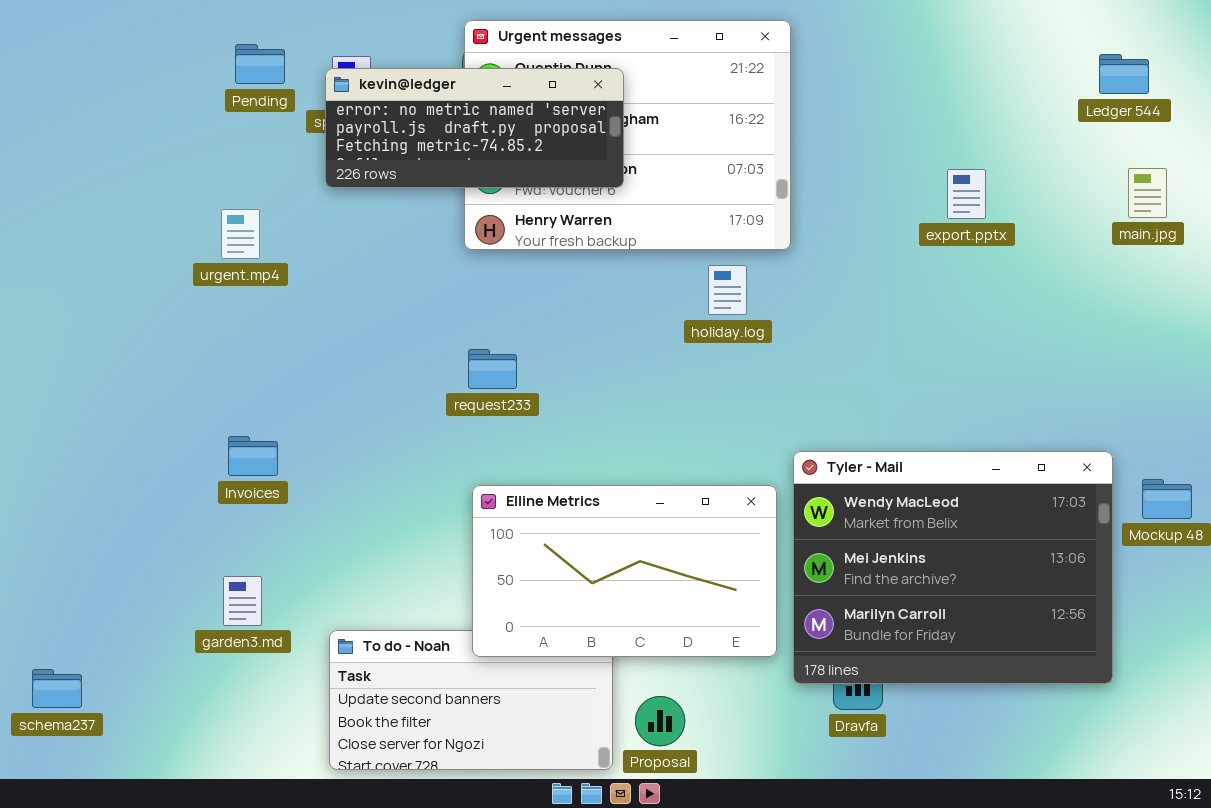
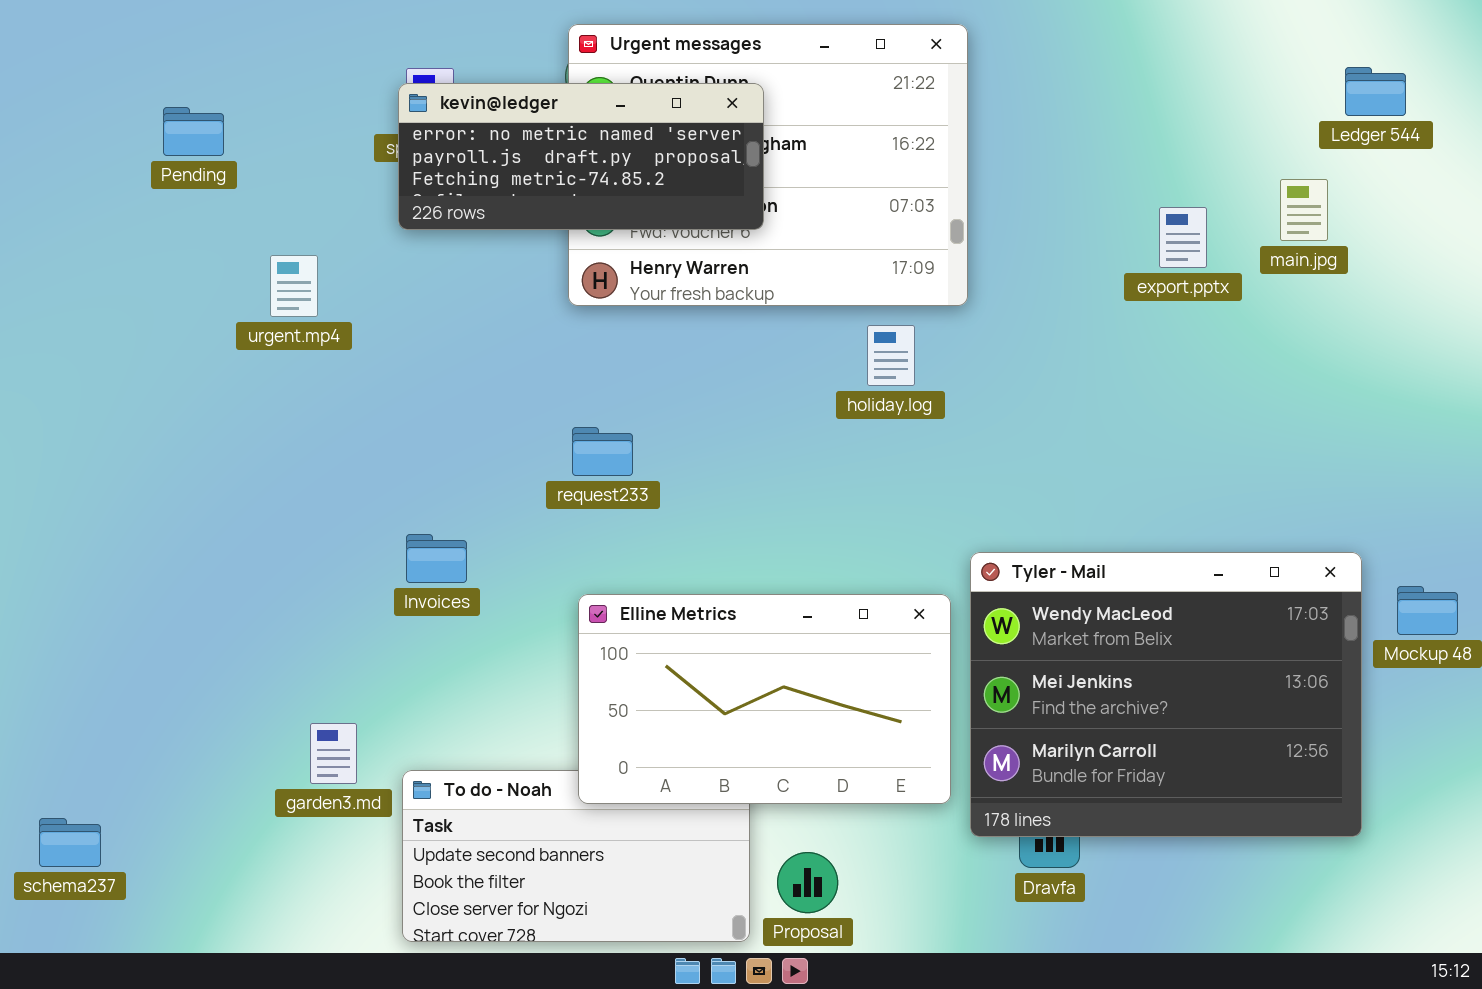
Pending: [235,44,285,84] -> [163,107,224,156], moved
main.jpg: [1128,168,1167,218] -> [1280,179,1328,241], moved
Invoices: [228,436,278,476] -> [406,534,467,583], moved
garden3.md: [223,576,262,626] -> [310,723,357,784], moved

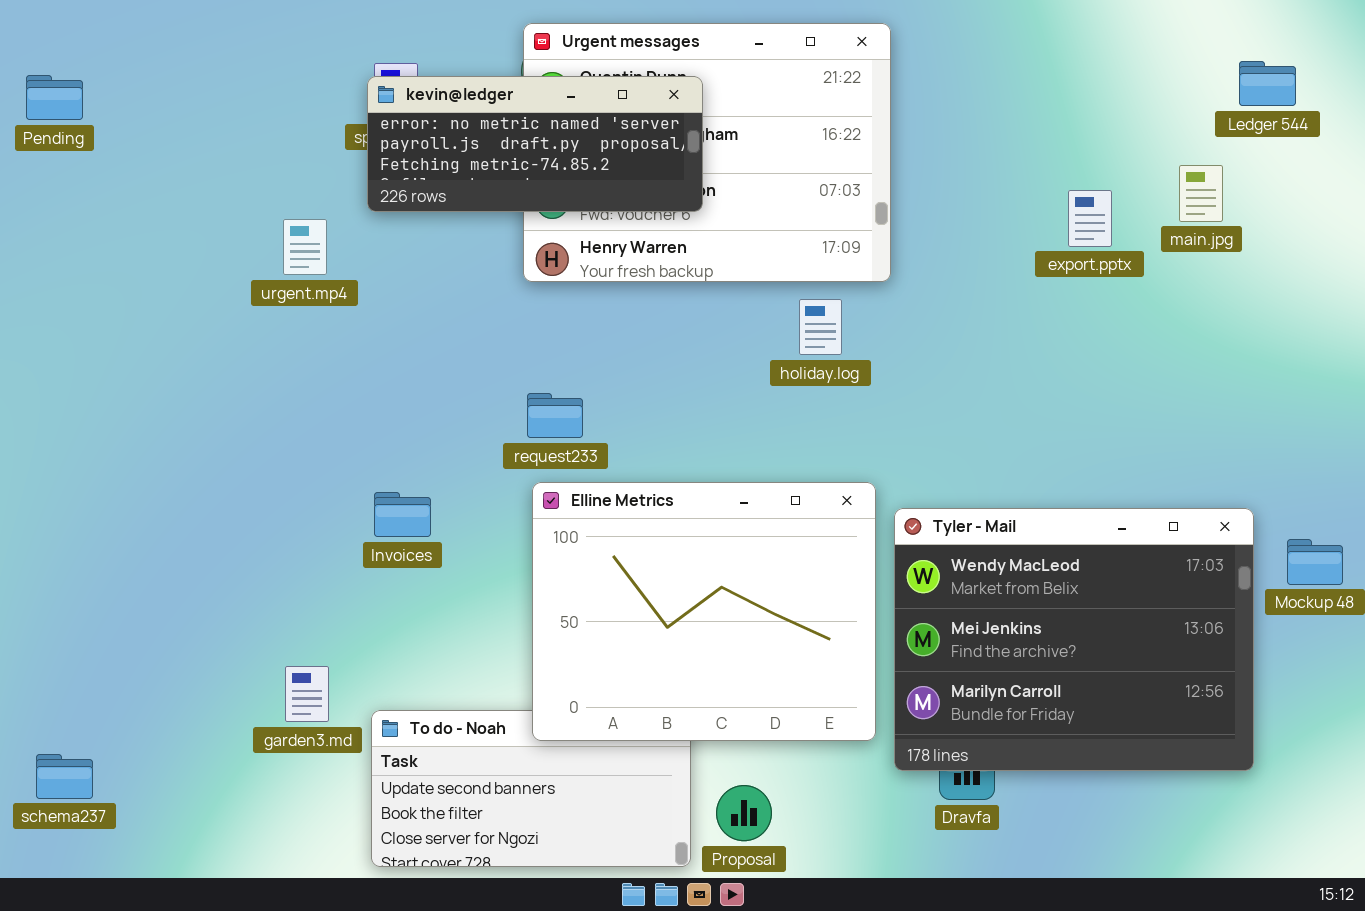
Pending: [163,107,224,156] -> [26,75,83,120], moved
urgent.mp4: [270,255,318,317] -> [283,219,327,275], moved
Elline Metrics: [578,594,951,804] -> [532,482,876,741], resized

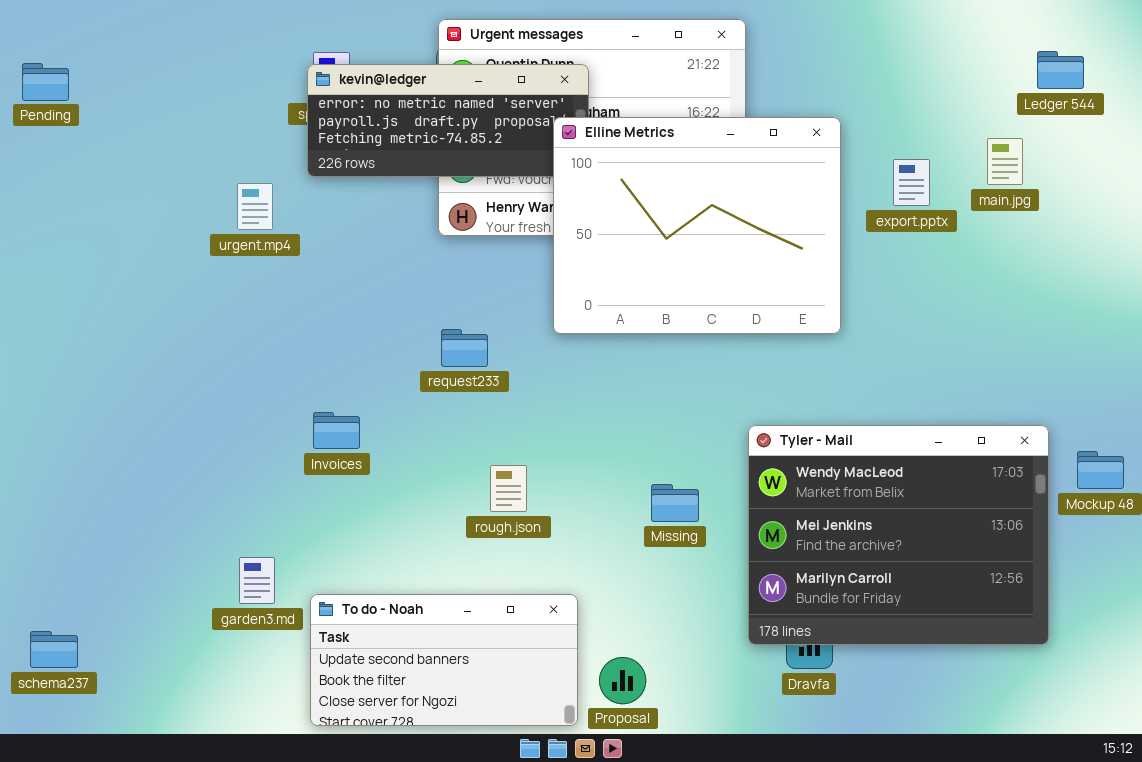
Elline Metrics: [532,482,876,741] -> [553,117,841,334], moved

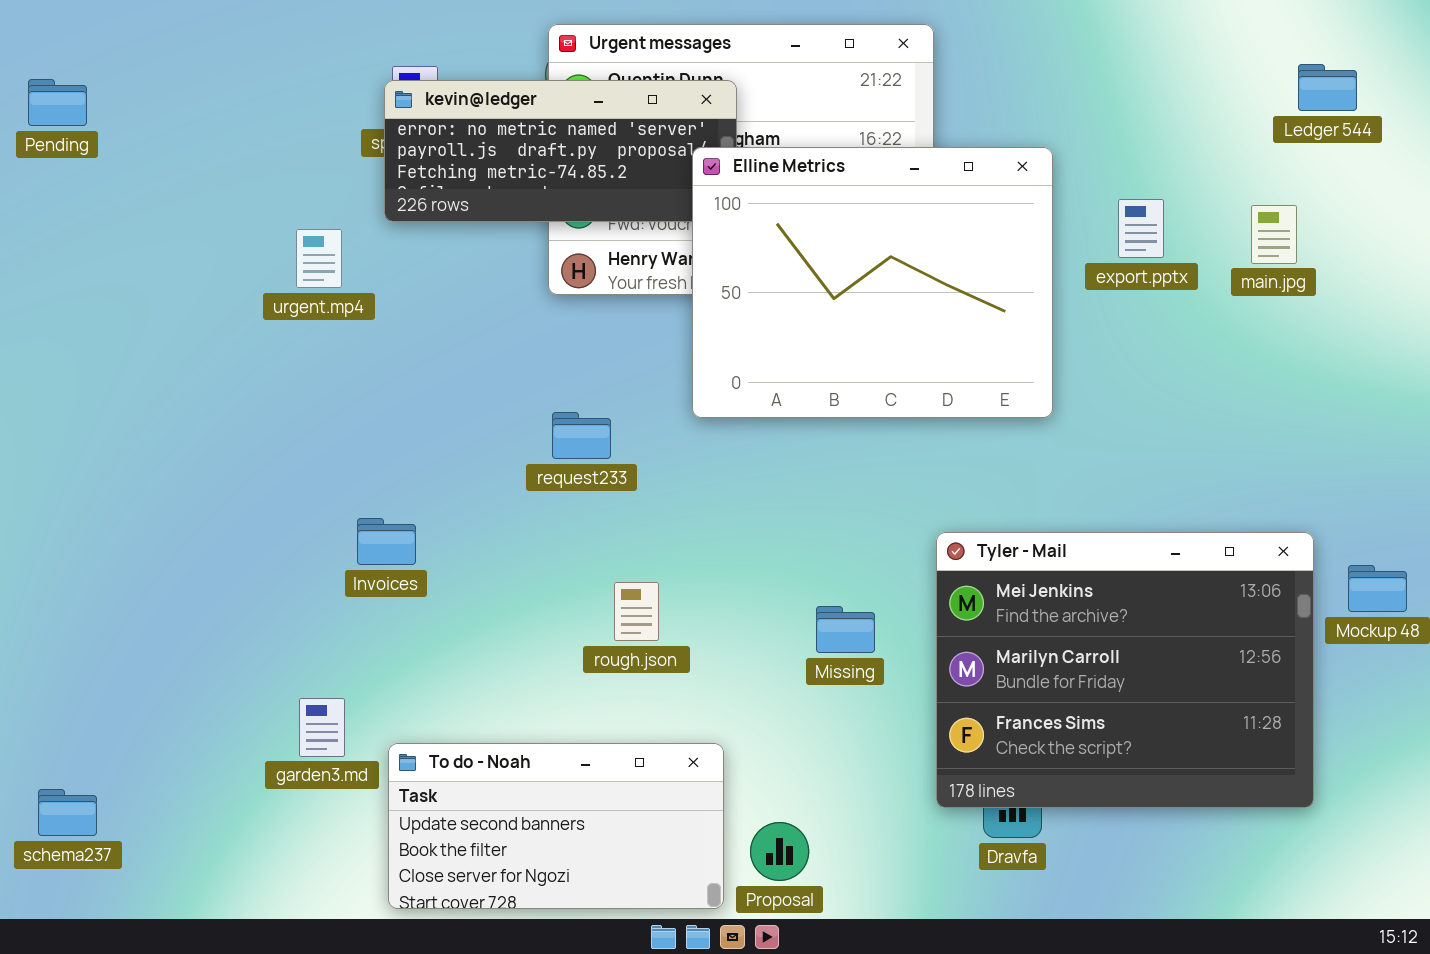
main.jpg: [987,138,1023,185] -> [1251,205,1297,264], moved
Invoices: [313,412,360,449] -> [357,518,416,565], moved
Tyler - Mail: [748,425,1049,645] -> [936,532,1314,808], scrolled down 1 row

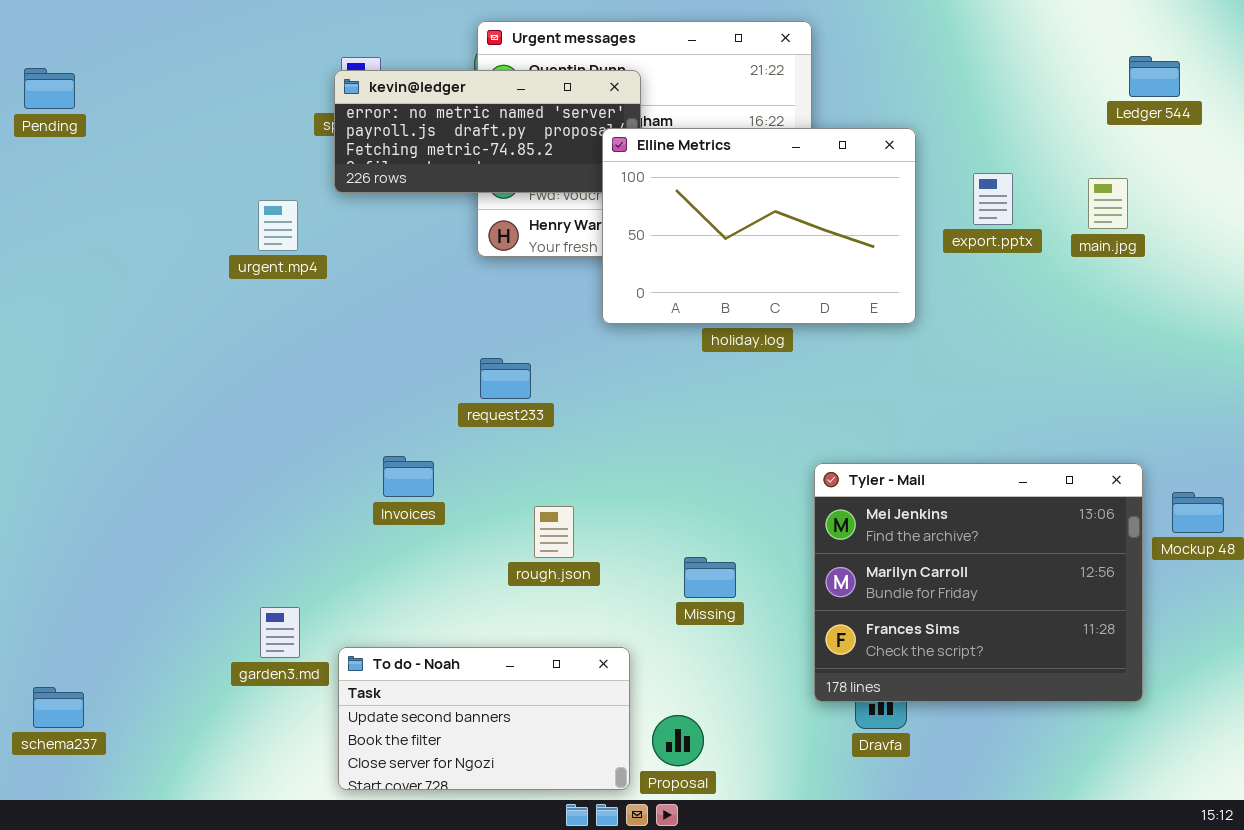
Elline Metrics: [692,147,1053,418] -> [602,128,916,324], resized
Invoices: [357,518,416,565] -> [383,456,434,497], moved
Missing: [816,606,875,653] -> [684,557,736,598], moved

